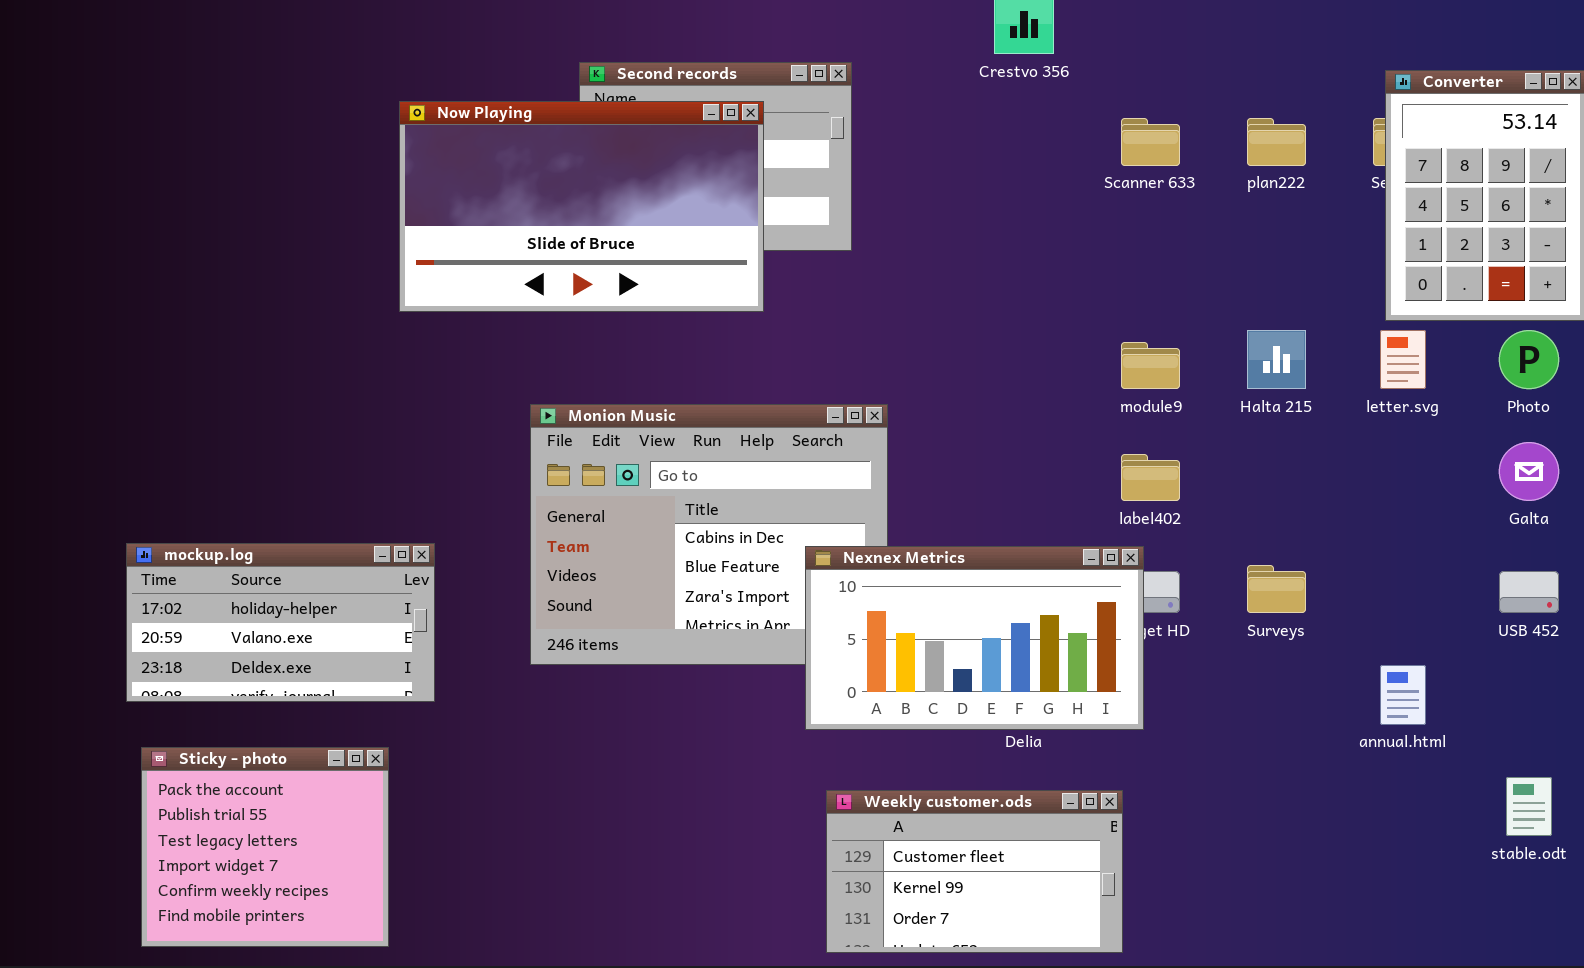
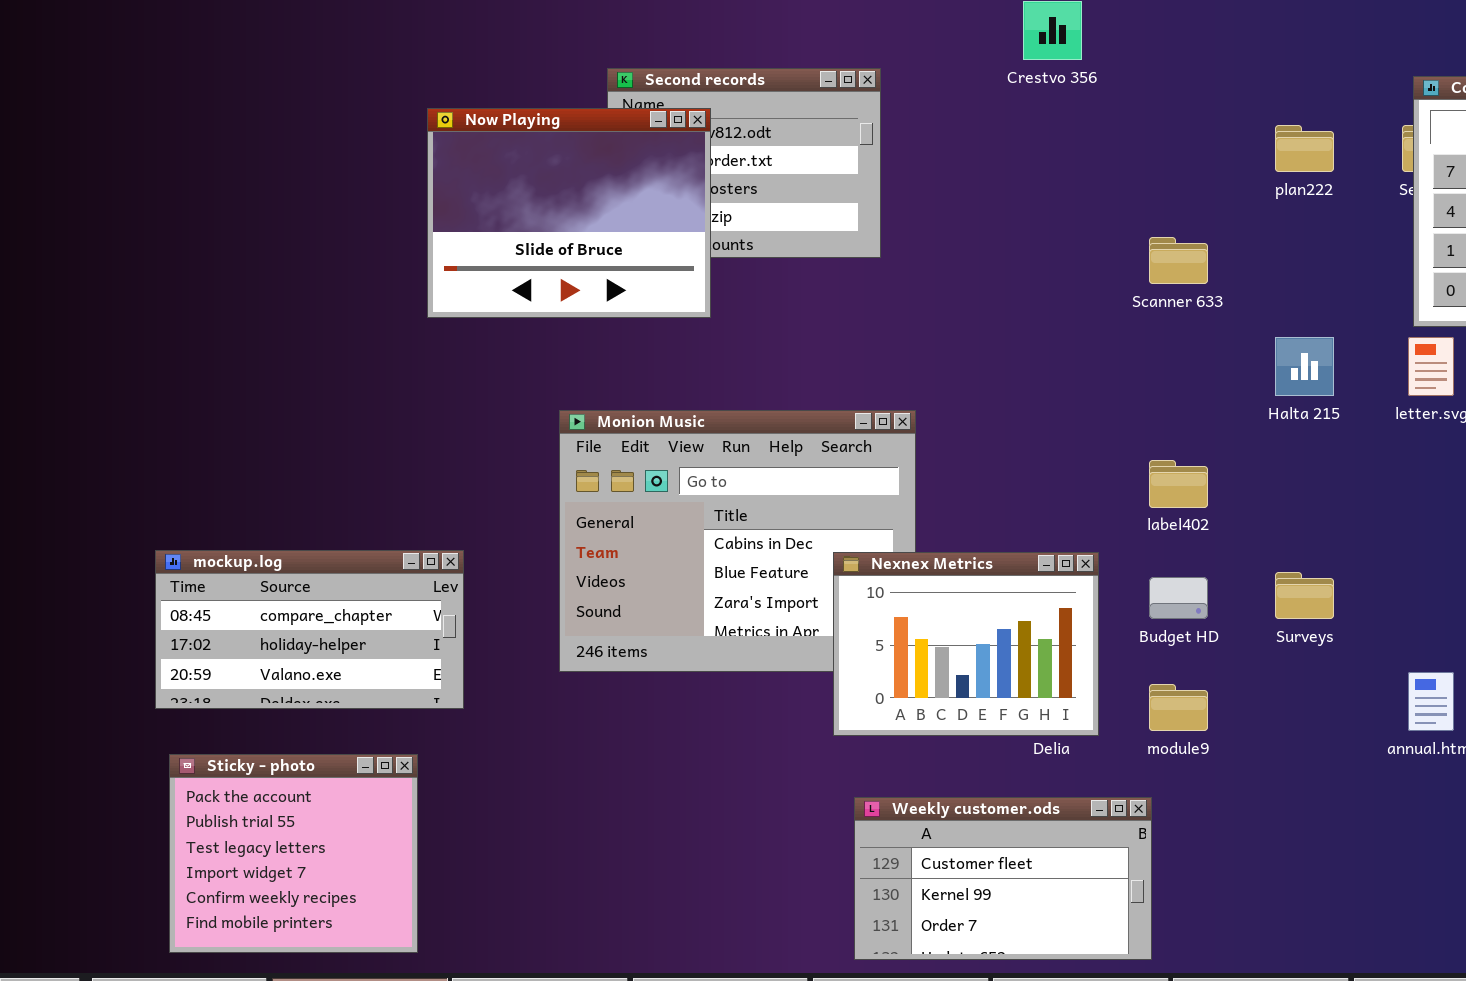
Now Playing: [399,101,764,312] -> [427,108,711,318], resized
Scanner 633: [1121,118,1180,166] -> [1149,237,1208,284], moved
module9: [1121,342,1180,389] -> [1149,684,1208,731], moved
mockup.log: [126,543,435,702] -> [155,550,464,709], scrolled up 1 row
Nexnex Metrics: [805,546,1144,730] -> [833,552,1099,736], resized

